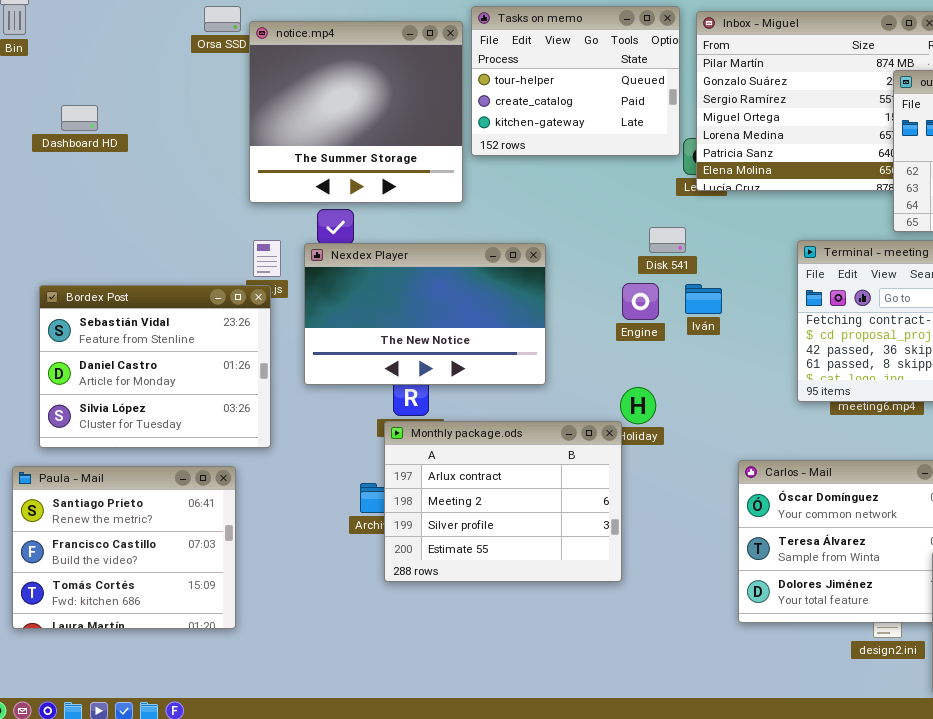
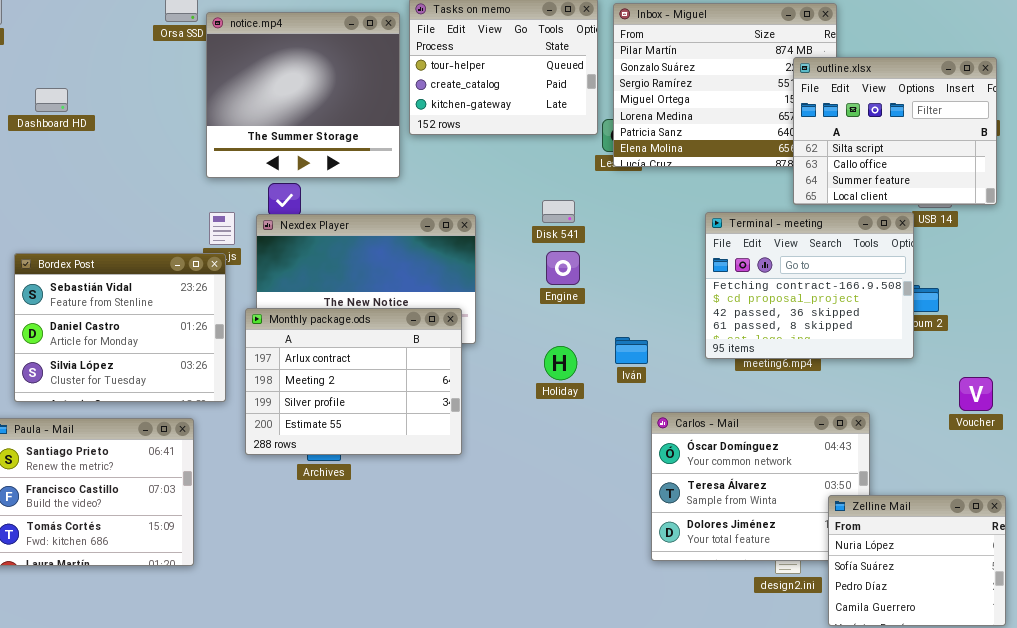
Disk 541: [649,227,686,253] -> [542,200,575,223], moved
Iván: [685,284,722,314] -> [615,337,648,364], moved
Monthly package.ods: [384,421,622,582] -> [245,308,462,455], moved

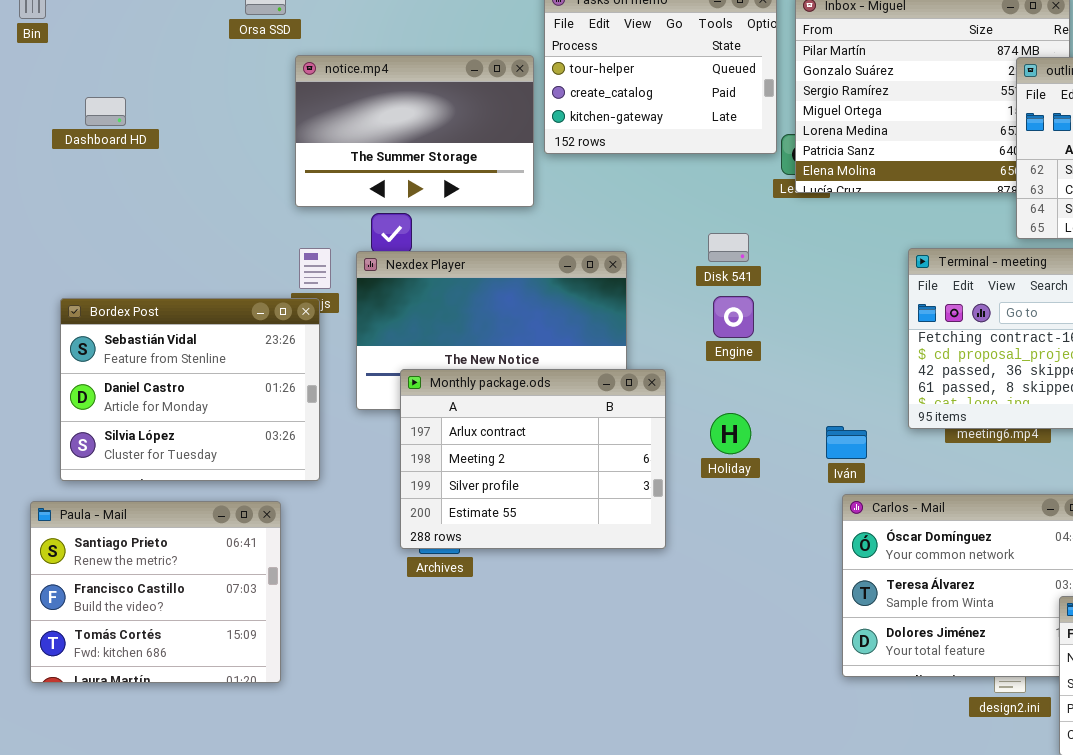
notice.mp4: [206,12,400,178] -> [295,55,534,207], resized
Monthly package.ods: [245,308,462,455] -> [400,369,666,549], moved
Iván: [615,337,648,364] -> [826,426,867,459], moved

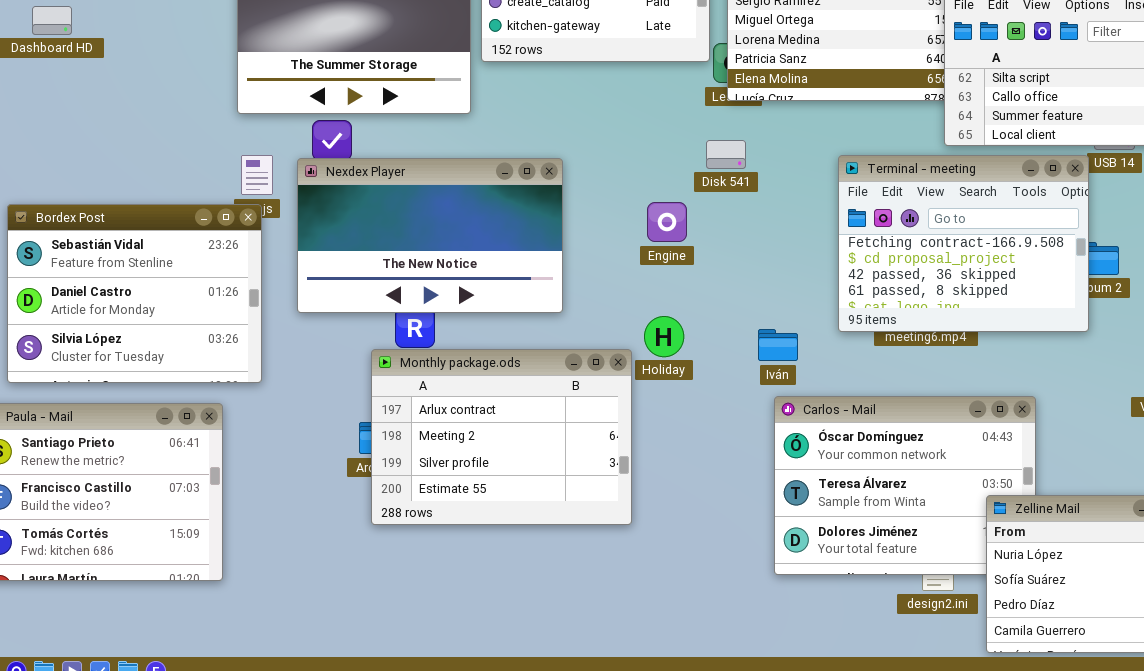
Disk 541: [708,233,749,262] -> [706,140,746,169], moved
Monthly package.ods: [400,369,666,549] -> [371,349,632,525], moved

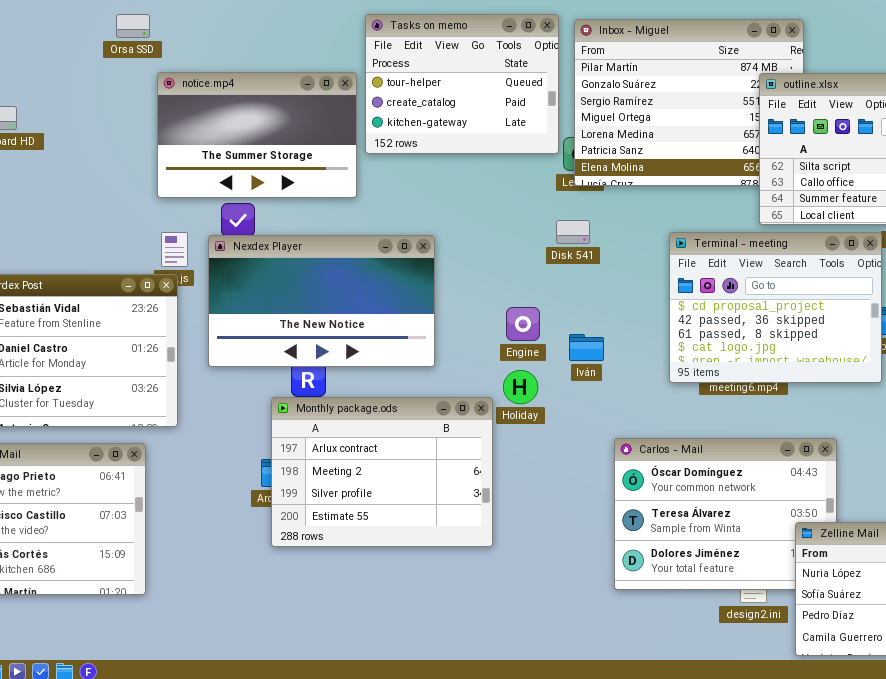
Terminal - meeting: [838,155,1089,332] -> [669,232,882,383], scrolled down 1 row
Engine: [647,202,687,242] -> [506,307,540,341], moved
Iván: [758,329,798,361] -> [569,334,604,361], moved

